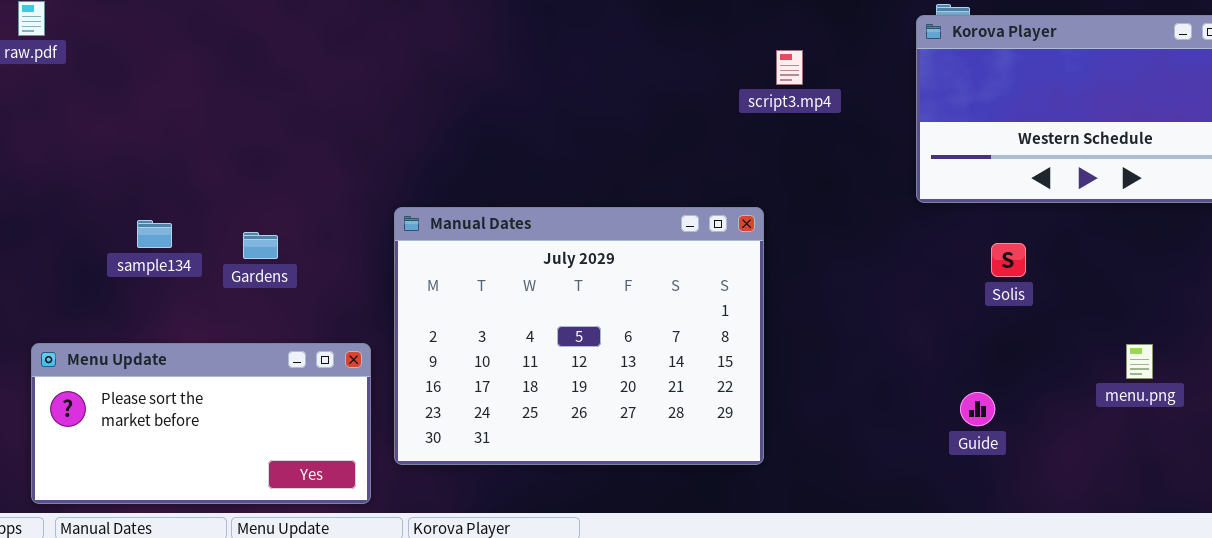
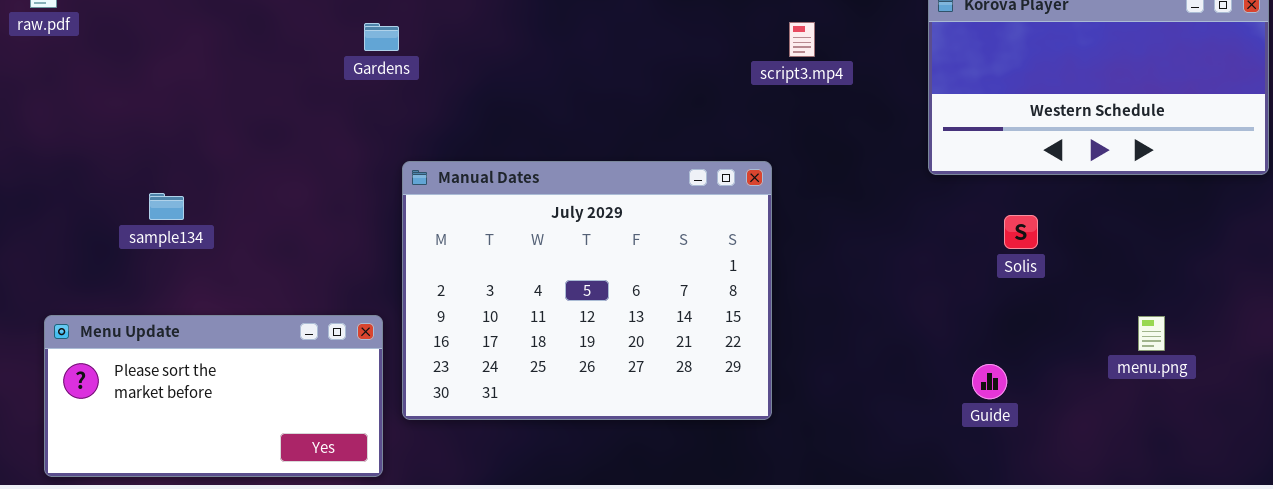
Manual Dates: [394,207,764,465] -> [402,161,772,420], moved
Gardens: [243,232,278,259] -> [364,23,399,51], moved

